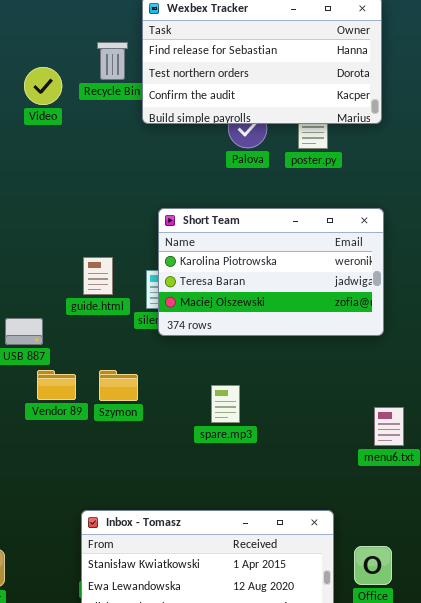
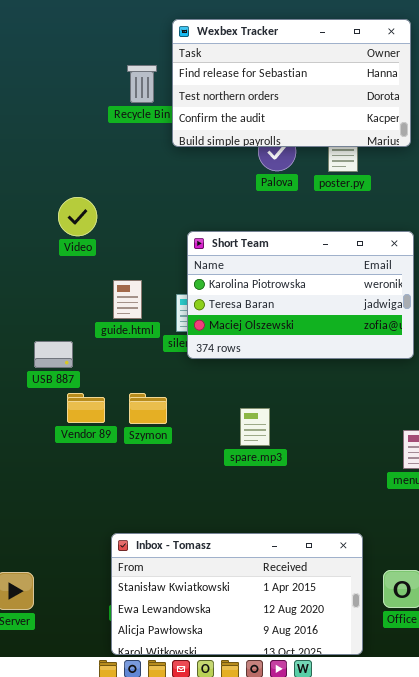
Video: [24,67,62,105] -> [58,197,97,236], moved

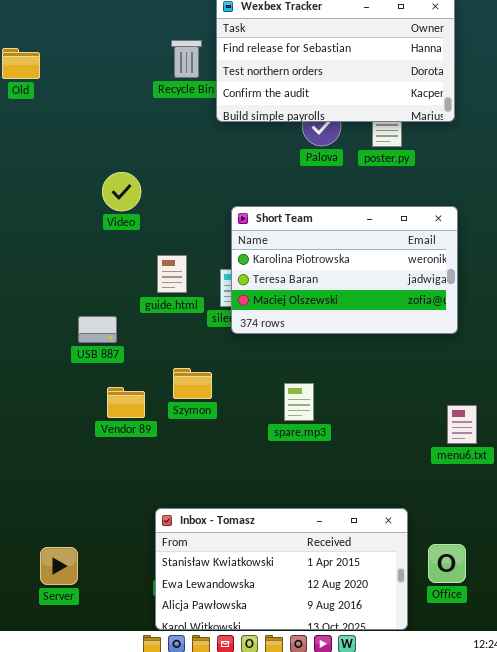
Vendor 89: [67,393,105,423] -> [107,387,145,418], moved

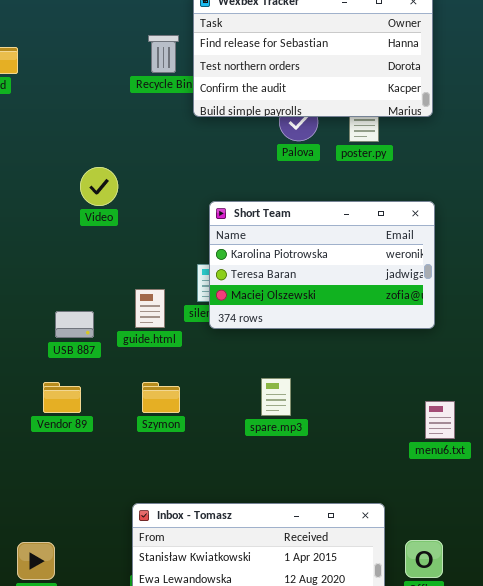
guide.html: [157,255,187,293] -> [135,289,165,328], moved
Szymon: [173,368,212,399] -> [142,382,180,413], moved
Vendor 89: [107,387,145,418] -> [43,382,81,413], moved

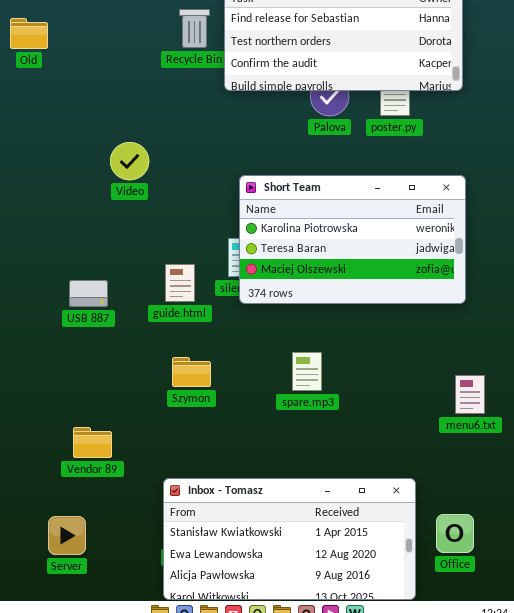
USB 887: [55,311,94,338] -> [69,280,108,307], moved
Vendor 89: [43,382,81,413] -> [73,427,112,458], moved

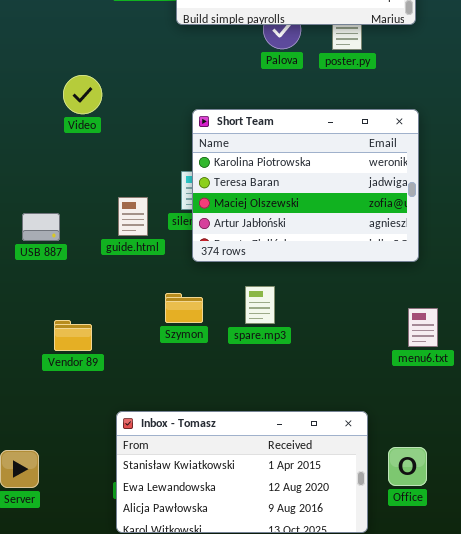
Short Team: [239,175,466,304] -> [192,109,419,262], resized
Szymon: [172,357,211,387] -> [165,293,203,323], moved
Vendor 89: [73,427,112,458] -> [54,320,92,351], moved

